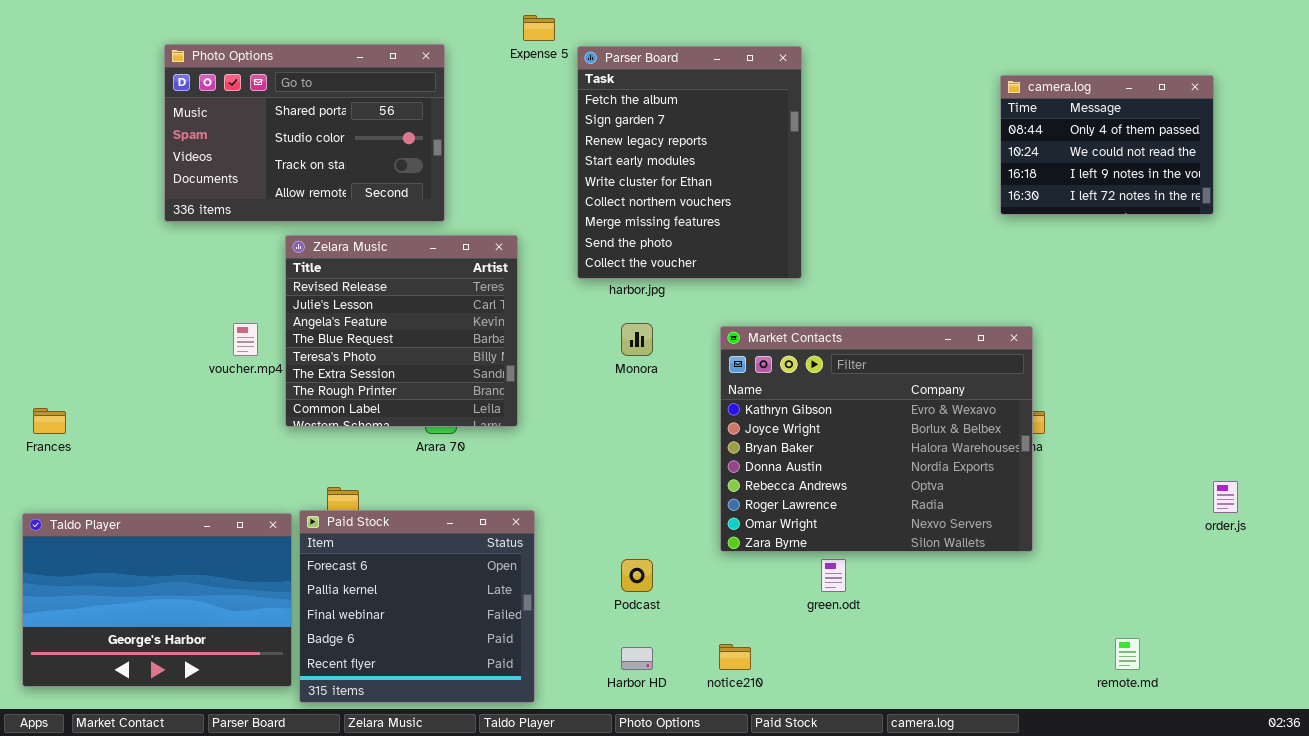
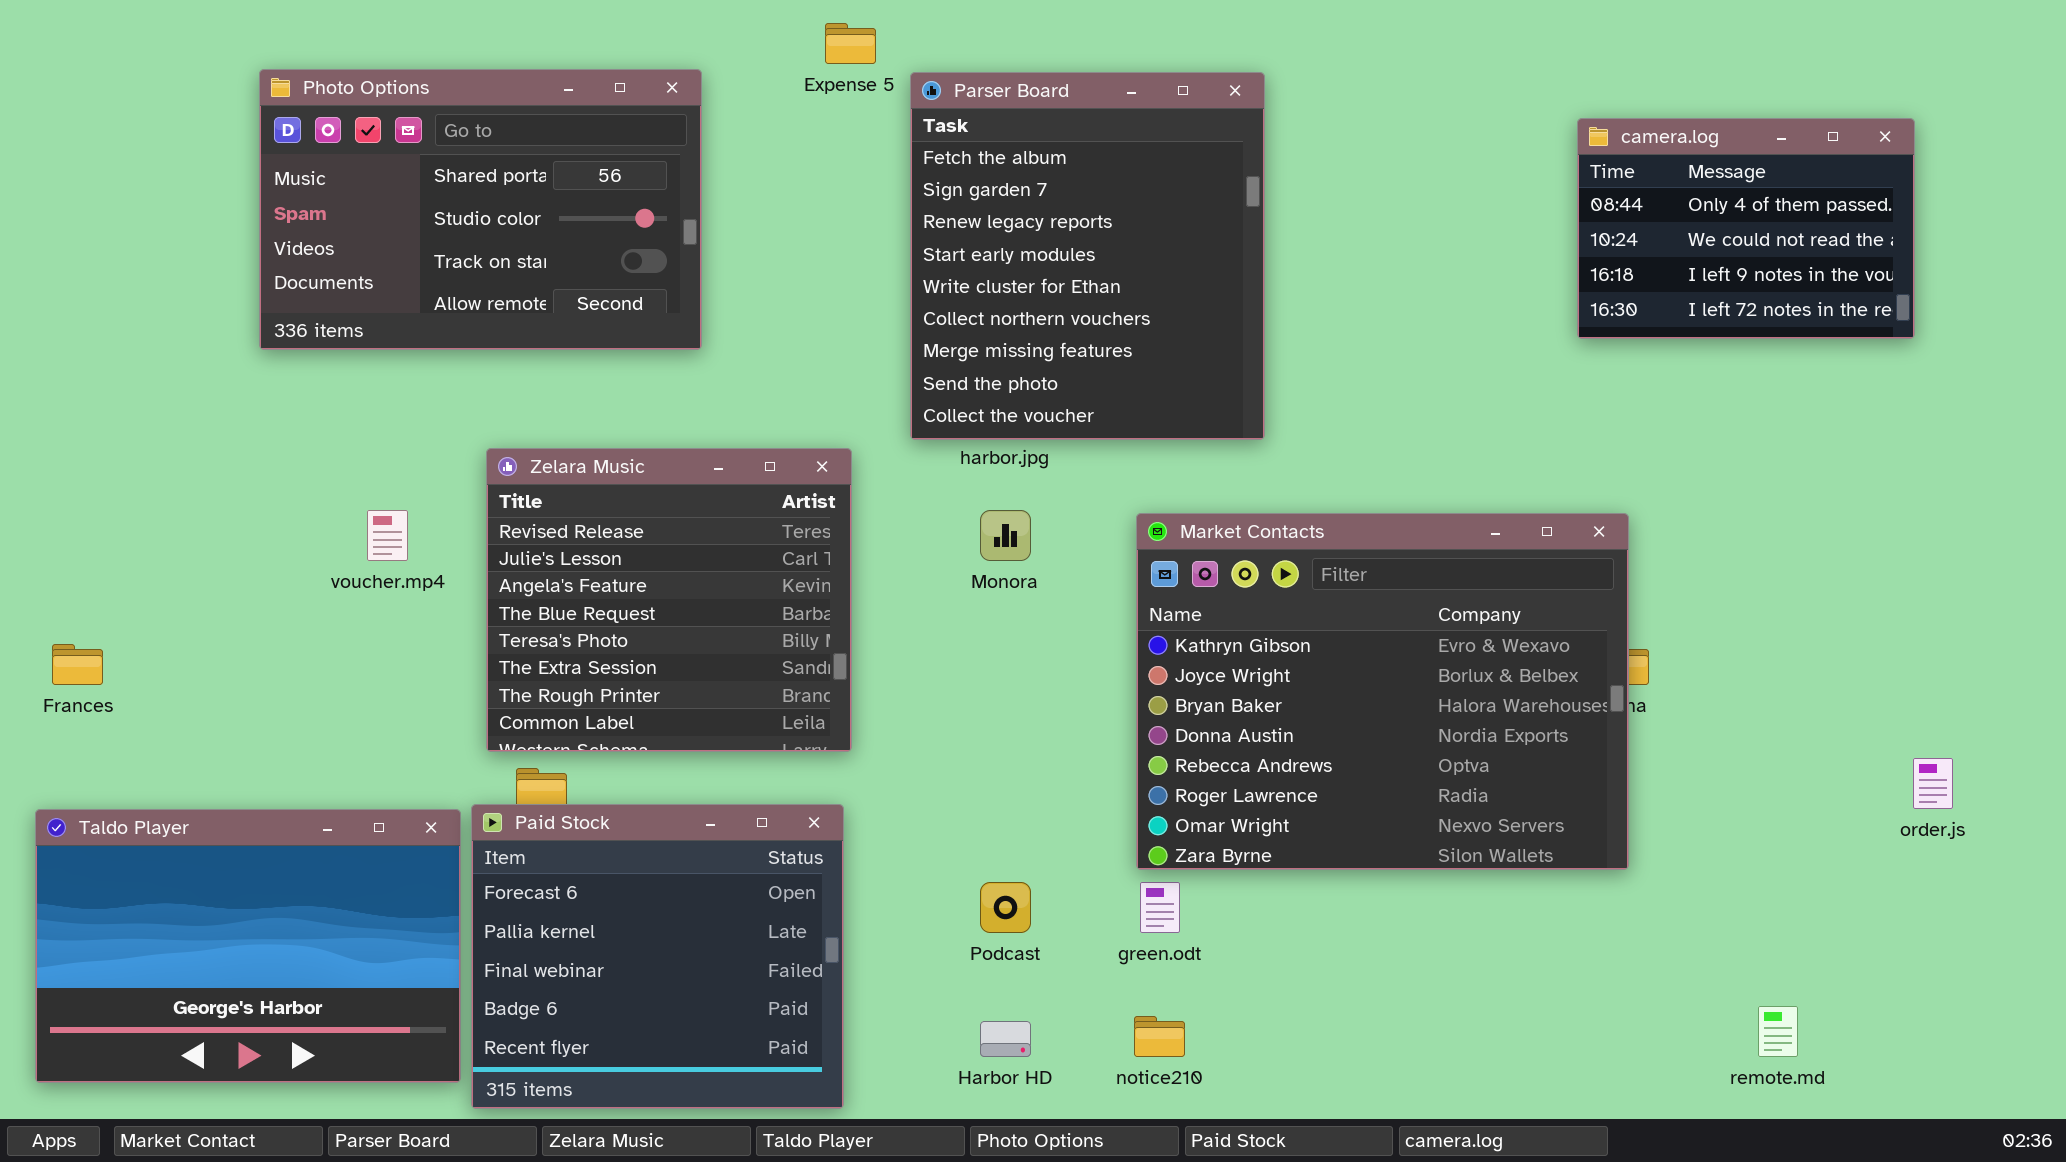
Zelara Music: [285,235,518,427] -> [486,448,852,752], moved
green.odt: [821,559,846,592] -> [1140,882,1180,933], moved

